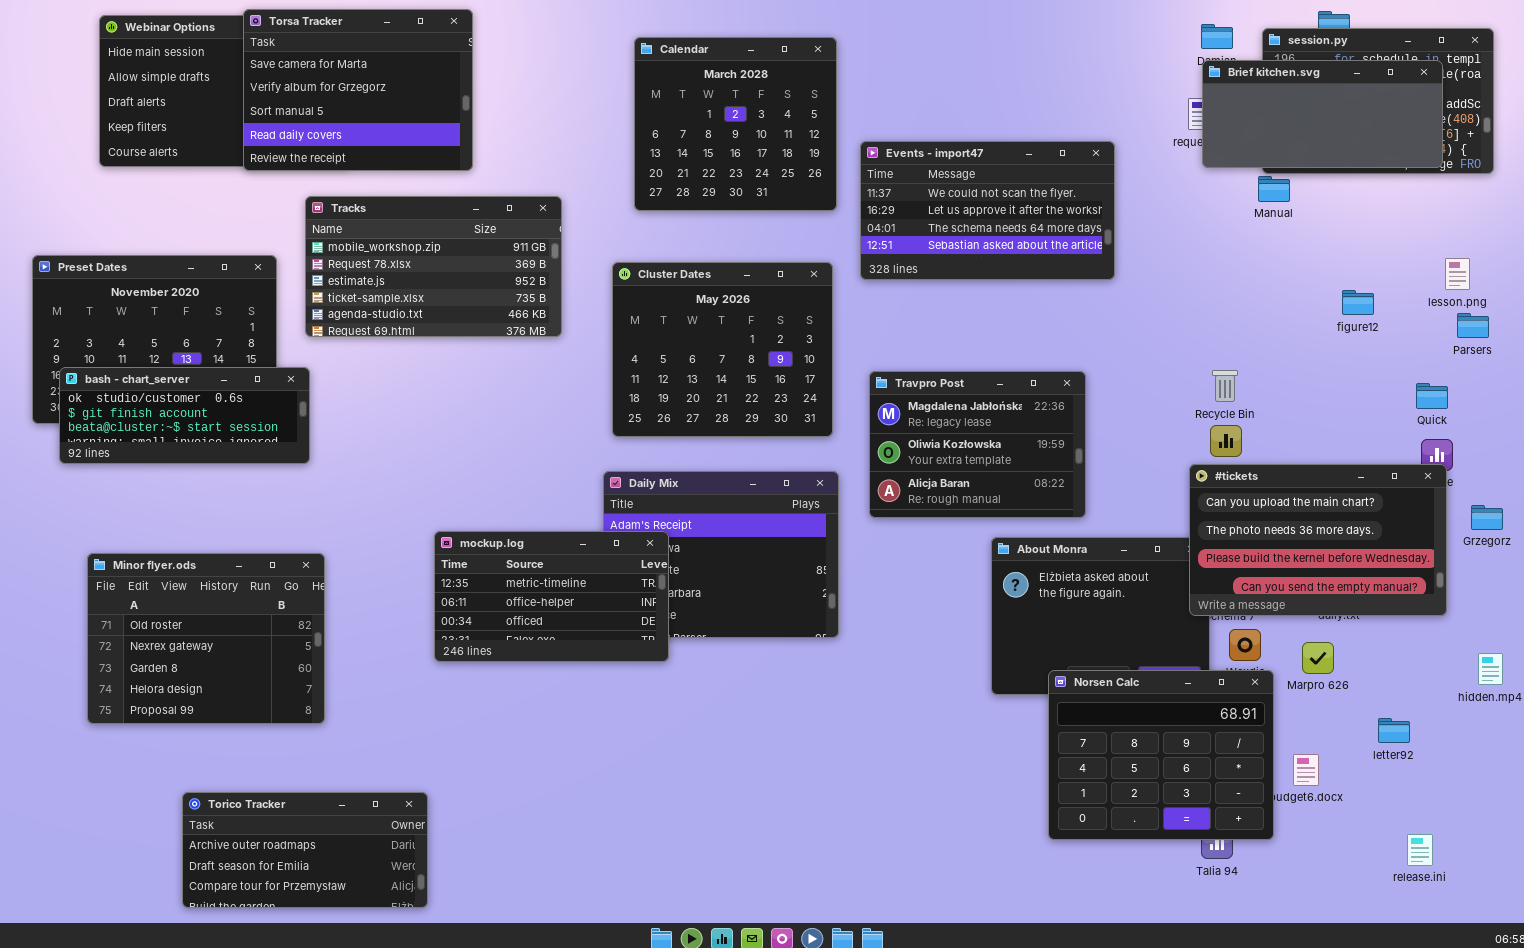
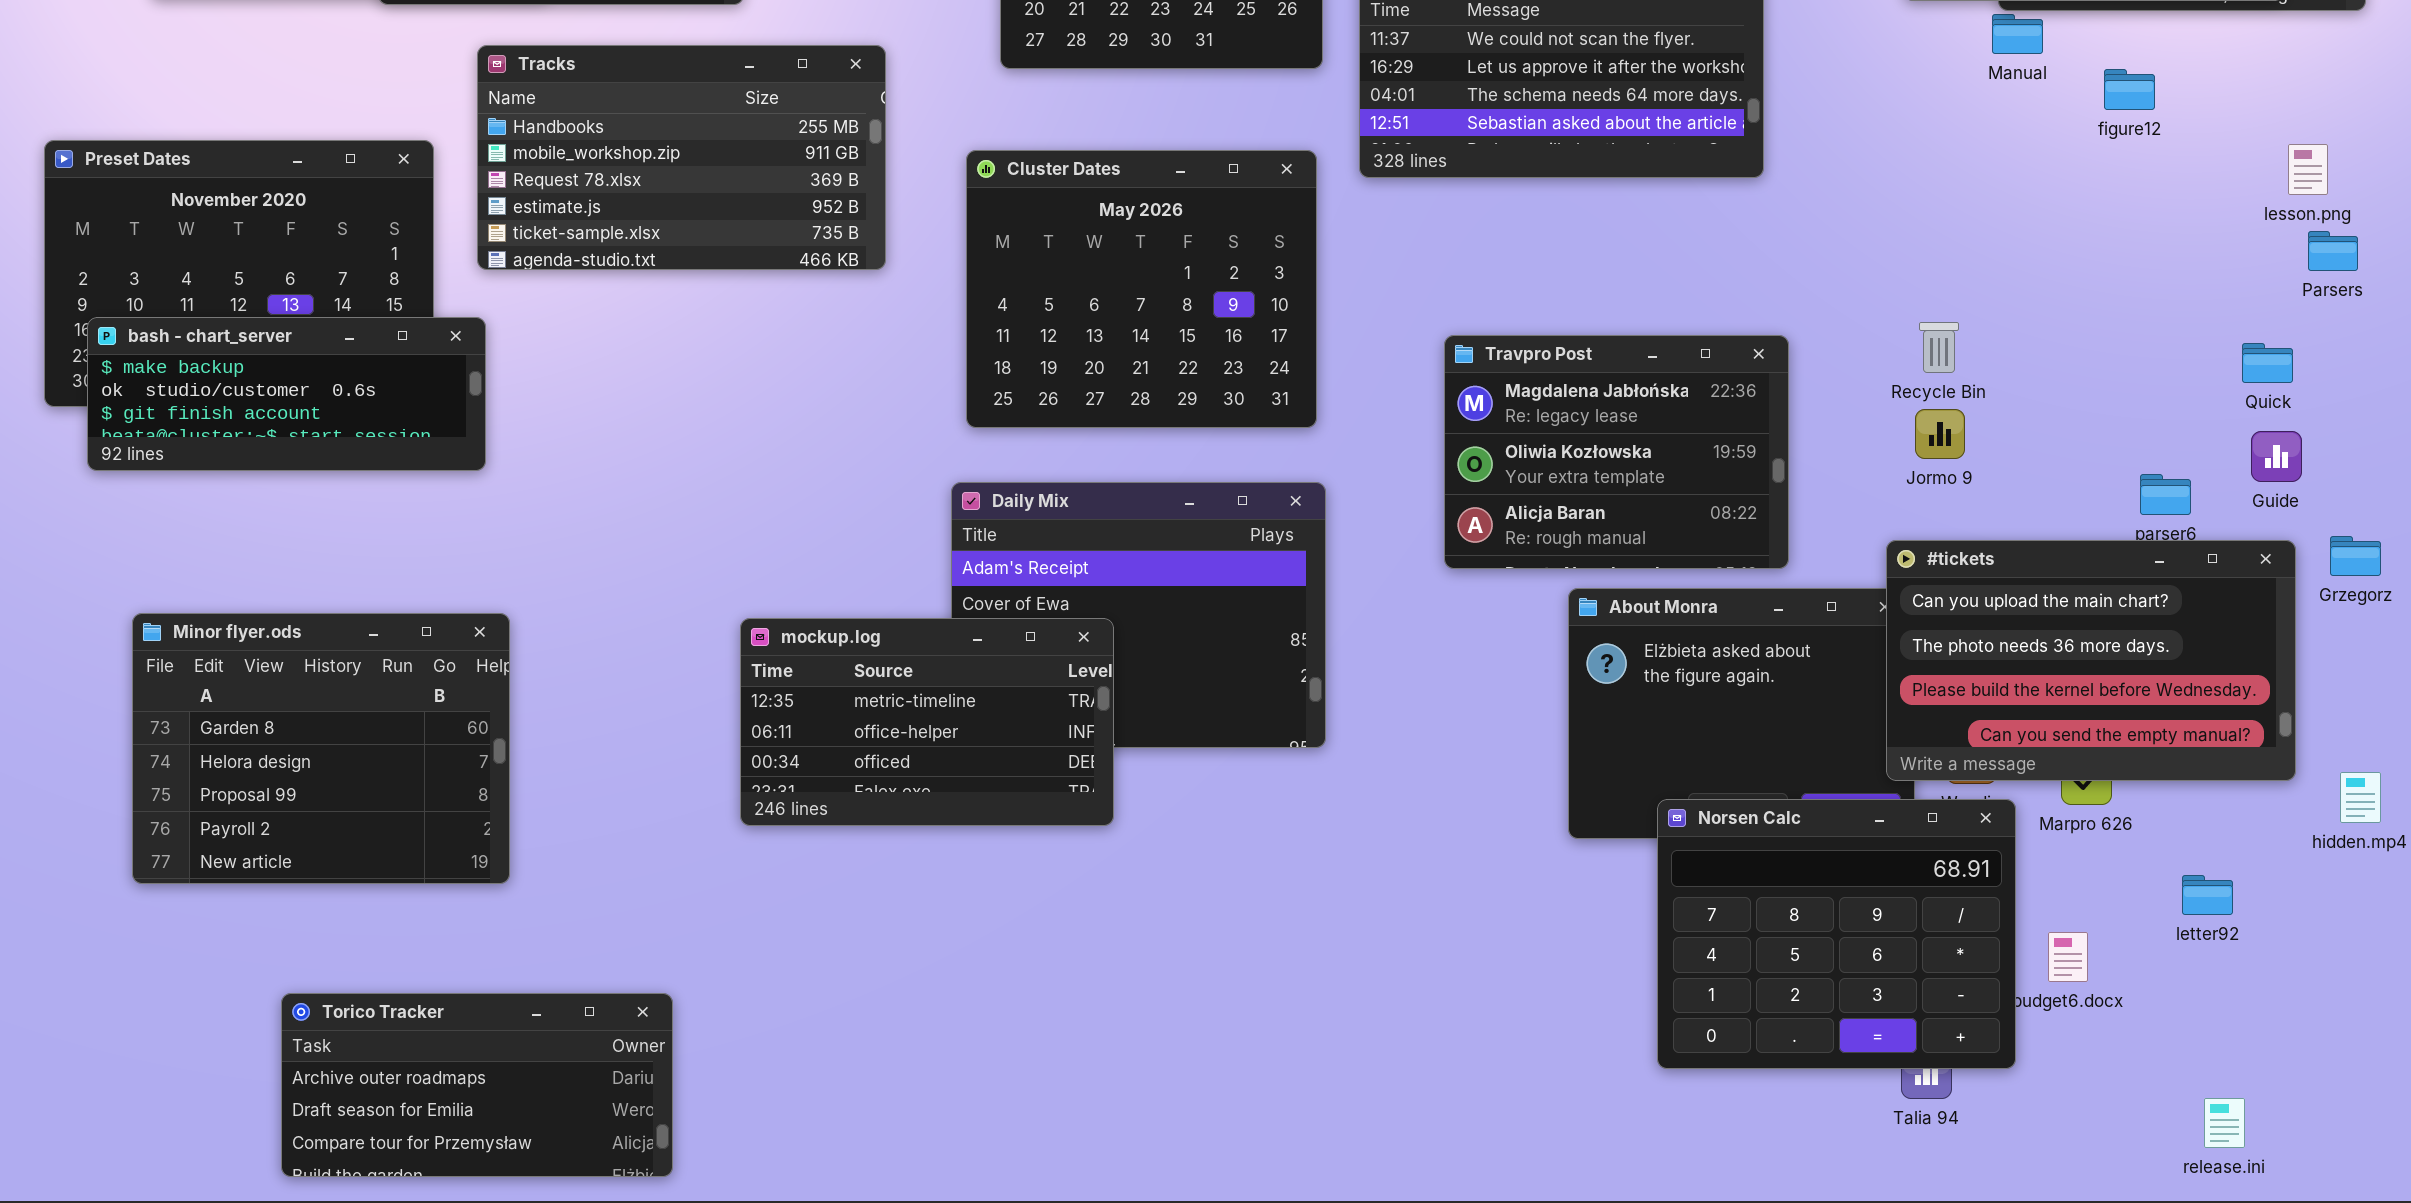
Tracks: [305,196,562,337] -> [477,45,886,270], scrolled up 1 row
figure12: [1342,290,1374,315] -> [2104,69,2155,110], moved
bash - chart_server: [59,367,310,464] -> [87,317,486,471], scrolled up 1 row
Travpro Post: [869,371,1086,518] -> [1444,335,1789,569], moved
#tickets: [1189,464,1447,616] -> [1886,540,2296,781], moved
mockup.log: [434,531,669,662] -> [740,618,1114,826], moved
Minor flyer.ods: [87,553,325,724] -> [132,613,510,884], scrolled down 2 rows
release.ini: [1407,834,1433,866] -> [2204,1098,2245,1148], moved

